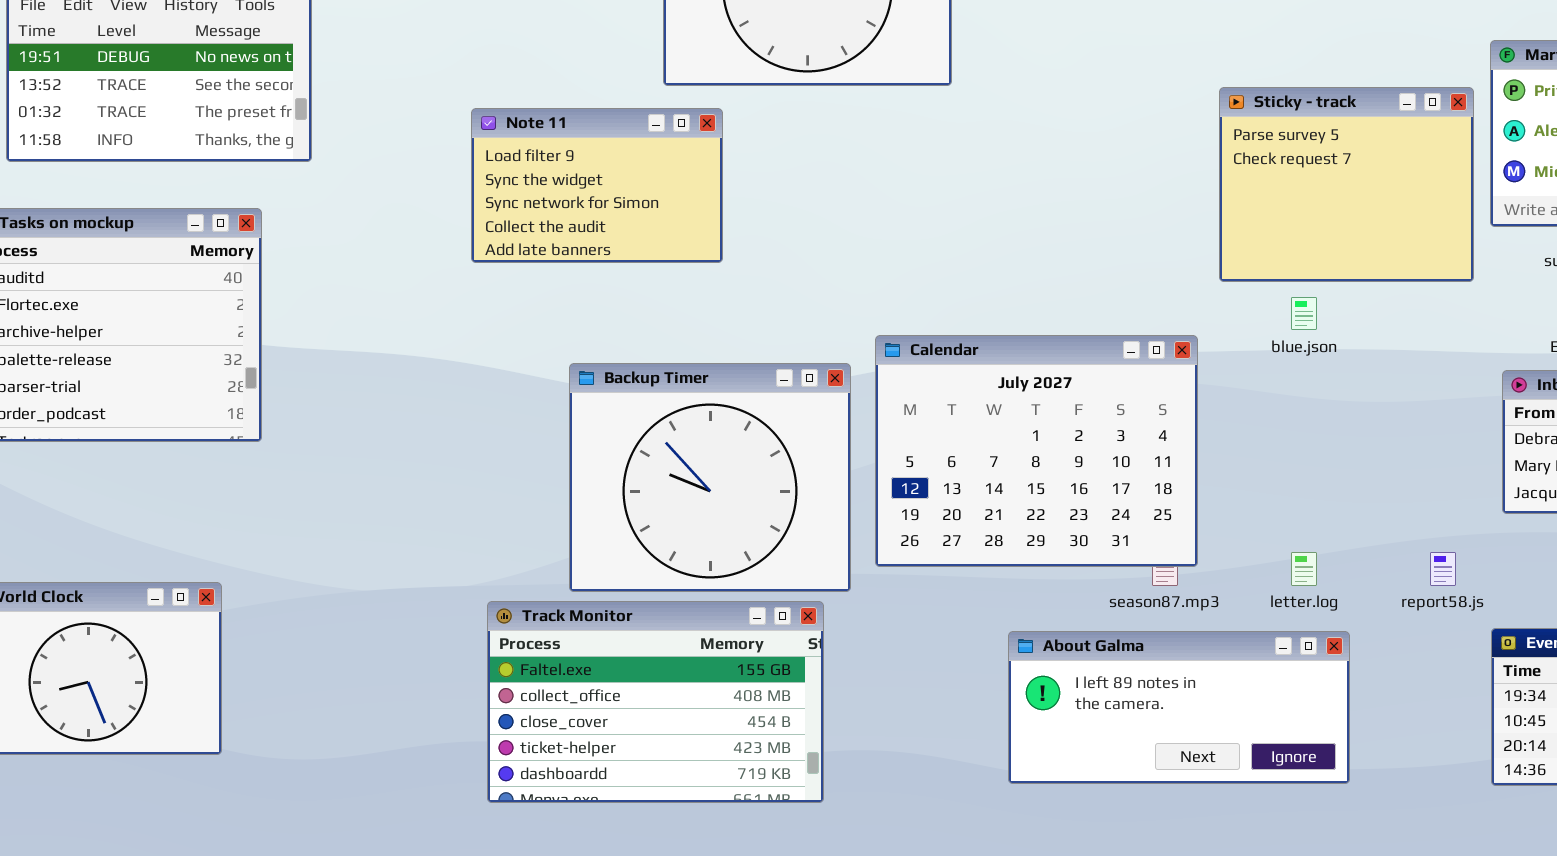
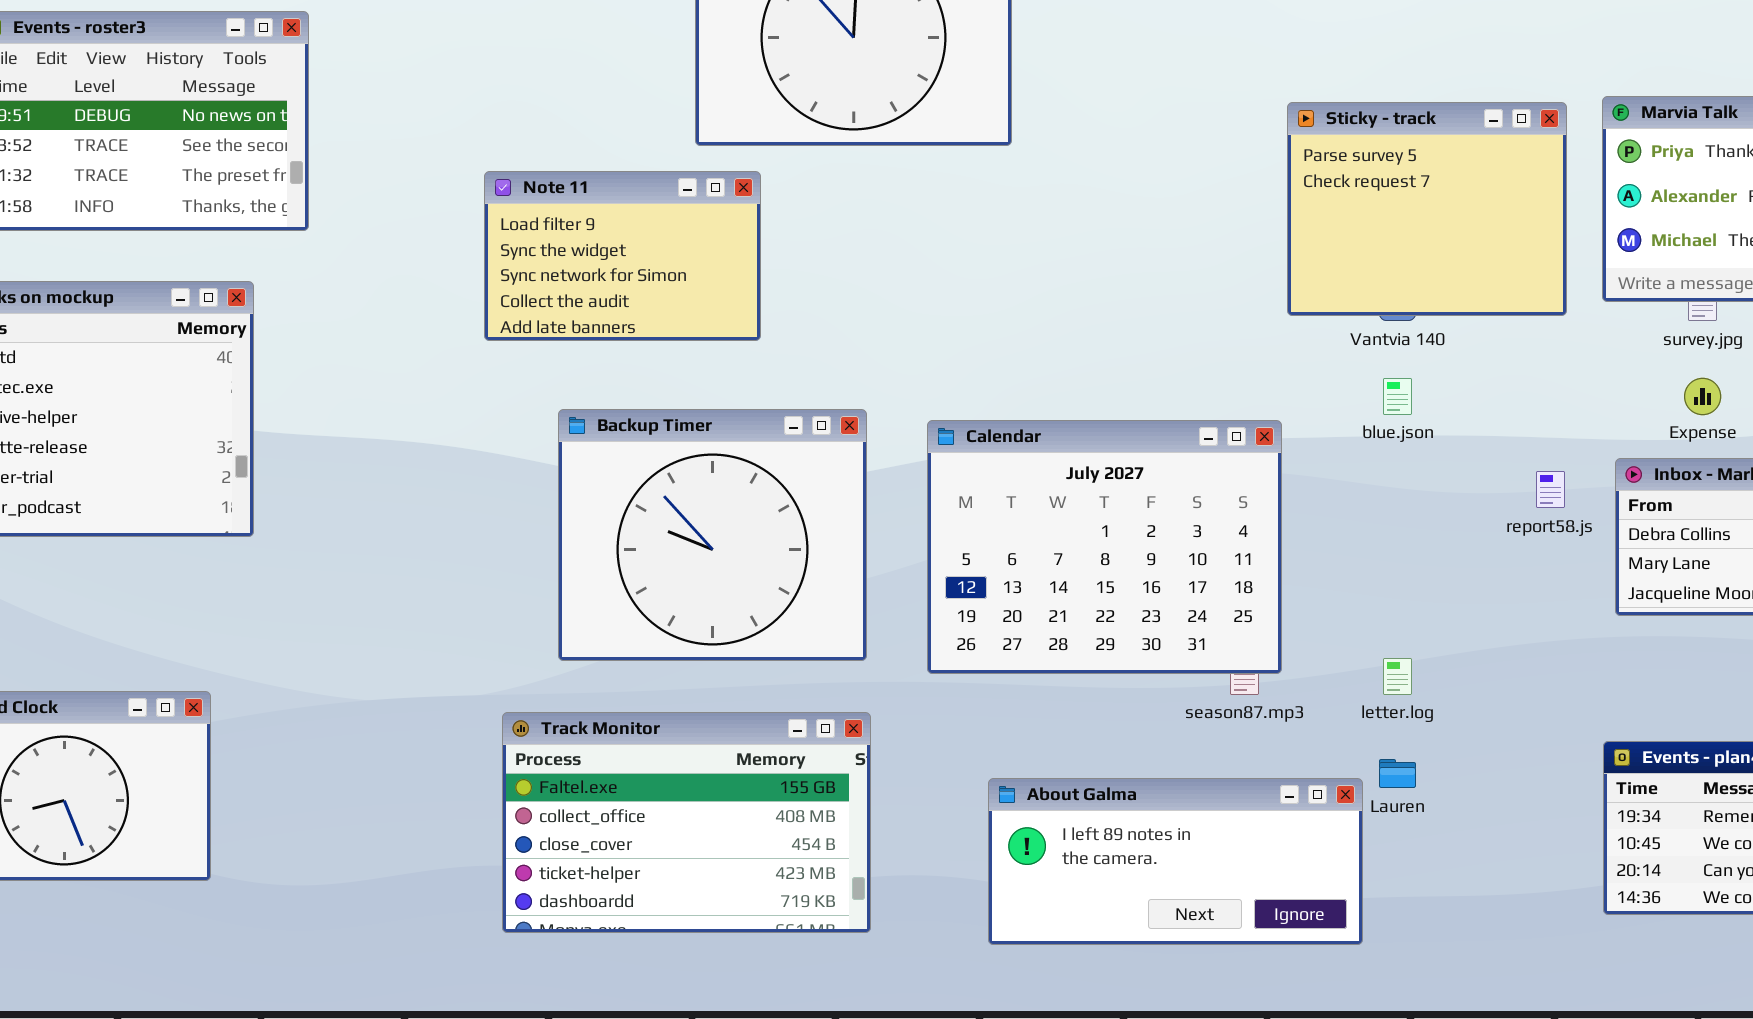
Sticky - track: [1219,87,1474,282] -> [1287,102,1567,316], moved
Backup Timer: [569,363,851,592] -> [558,409,867,661], moved
report58.js: [1430,552,1456,586] -> [1536,471,1565,508], moved
About Galma: [1008,631,1350,784] -> [988,778,1363,945], moved

